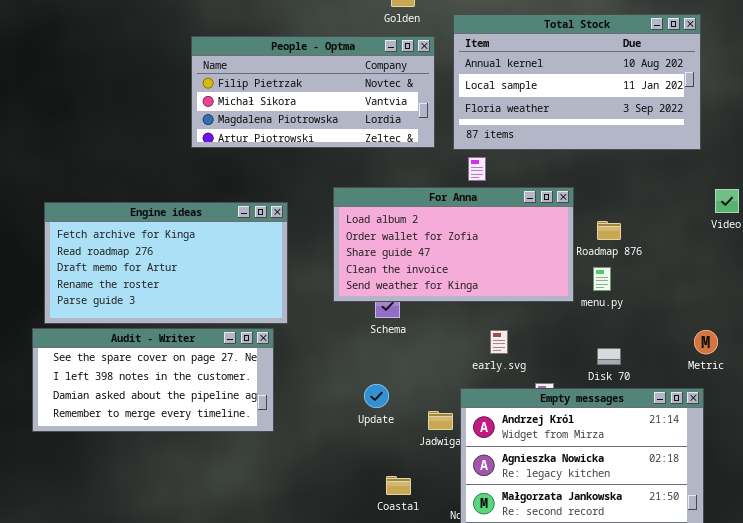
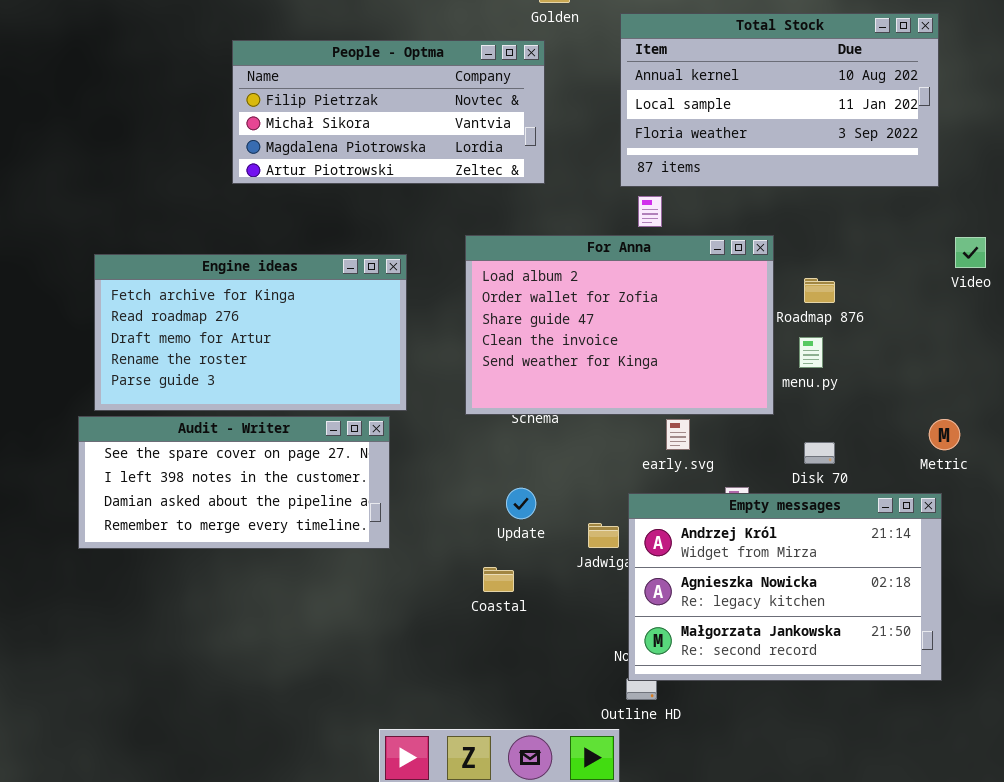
People - Optma: [191,36,435,148] -> [232,40,545,184], moved
For Anna: [333,187,574,302] -> [465,235,774,415], resized
Coastal: [386,476,411,495] -> [483,567,514,592], moved

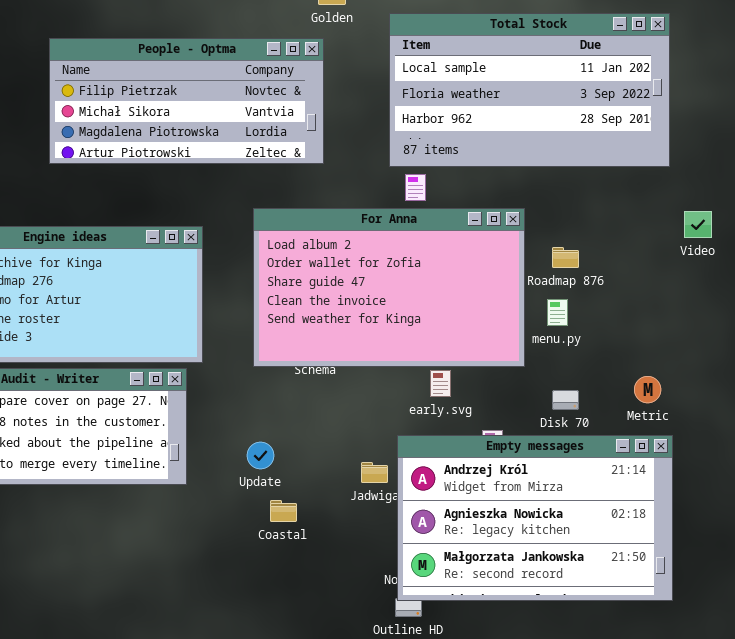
Total Stock: [620,13,939,187] -> [389,13,670,167], scrolled down 1 row
Metric: [929,419,960,450] -> [634,376,661,403], moved
Update: [506,488,536,519] -> [247,442,274,469], moved

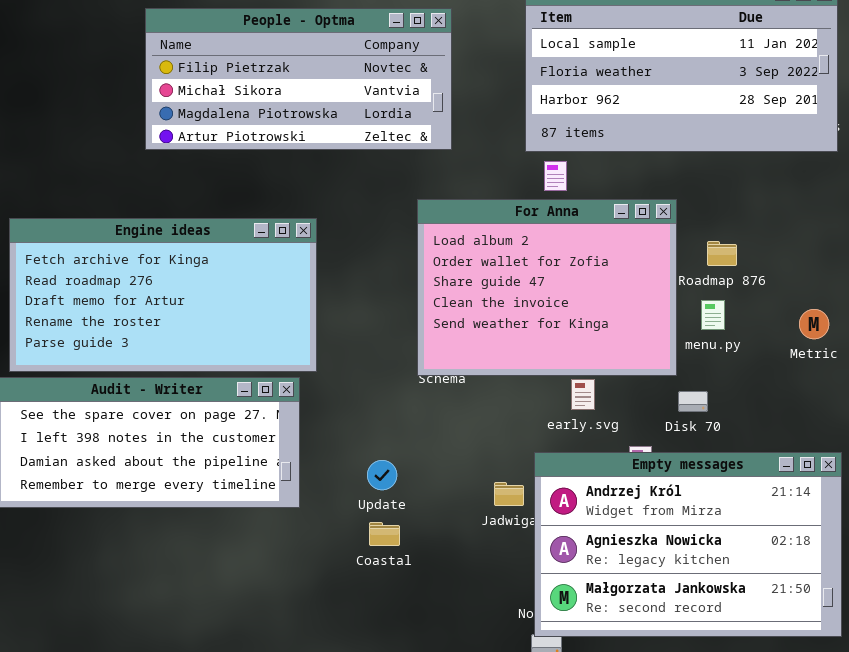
For Anna: [253,208,525,367] -> [417,199,677,376], resized
Metric: [634,376,661,403] -> [799,309,829,339], moved
Disk 70: [552,390,579,410] -> [678,391,708,412], moved
Coastal: [270,500,297,522] -> [369,522,400,546], moved

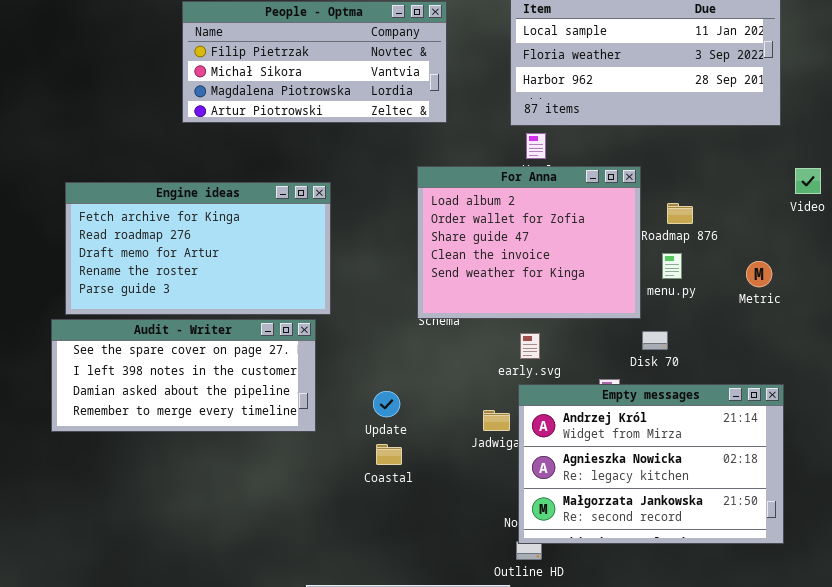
early.svg: [571,379,595,410] -> [520,333,540,359], moved

